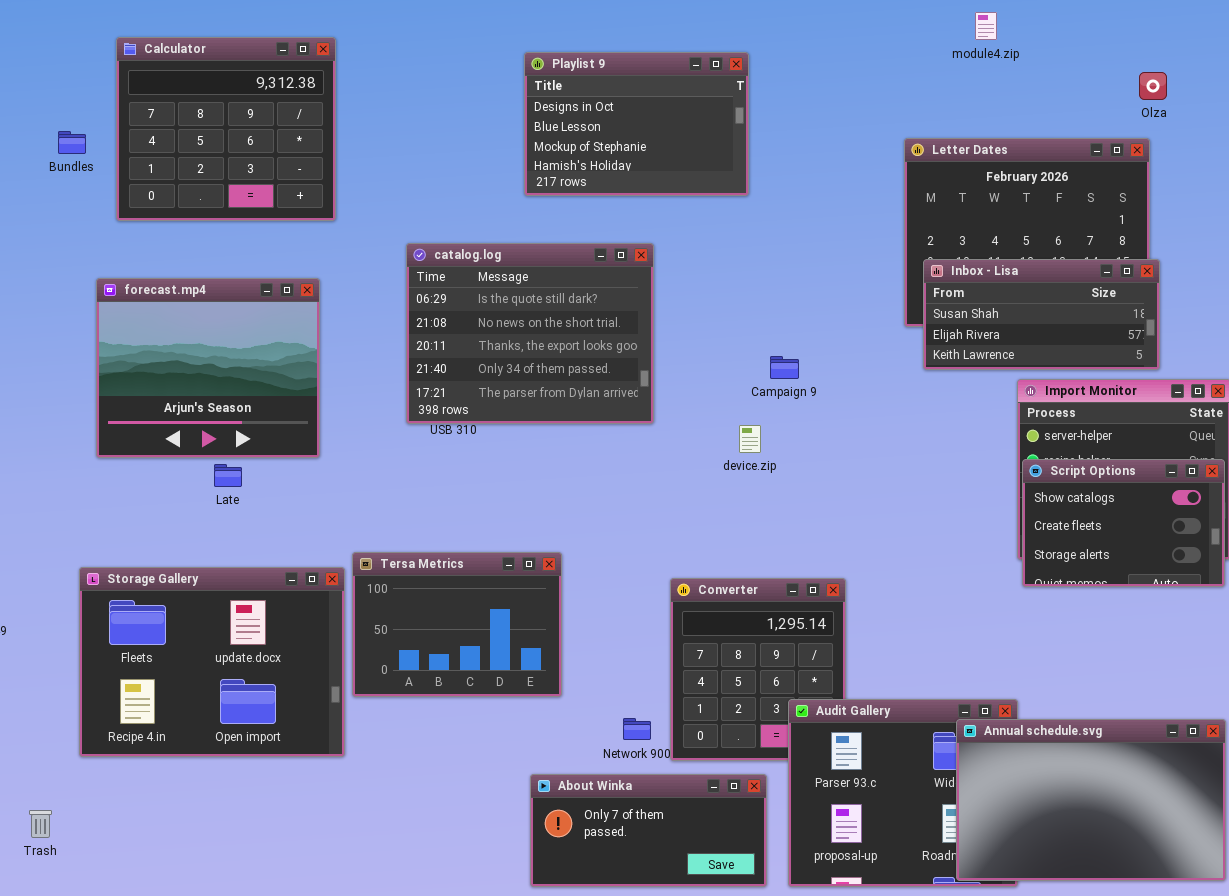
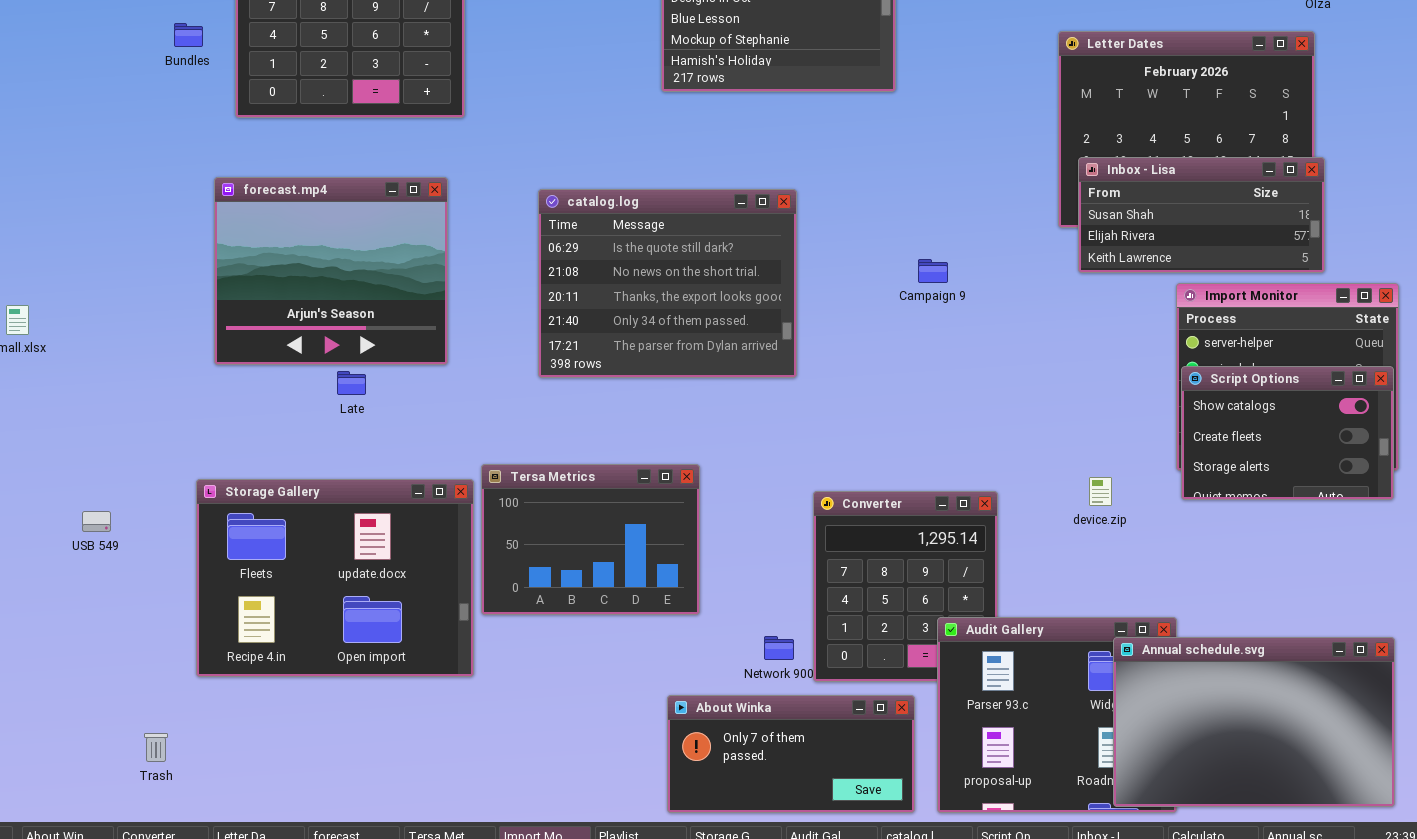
catalog.log: [406,243,654,424] -> [538,189,797,378], moved
device.zip: [739,425,761,453] -> [1089,477,1112,506], moved

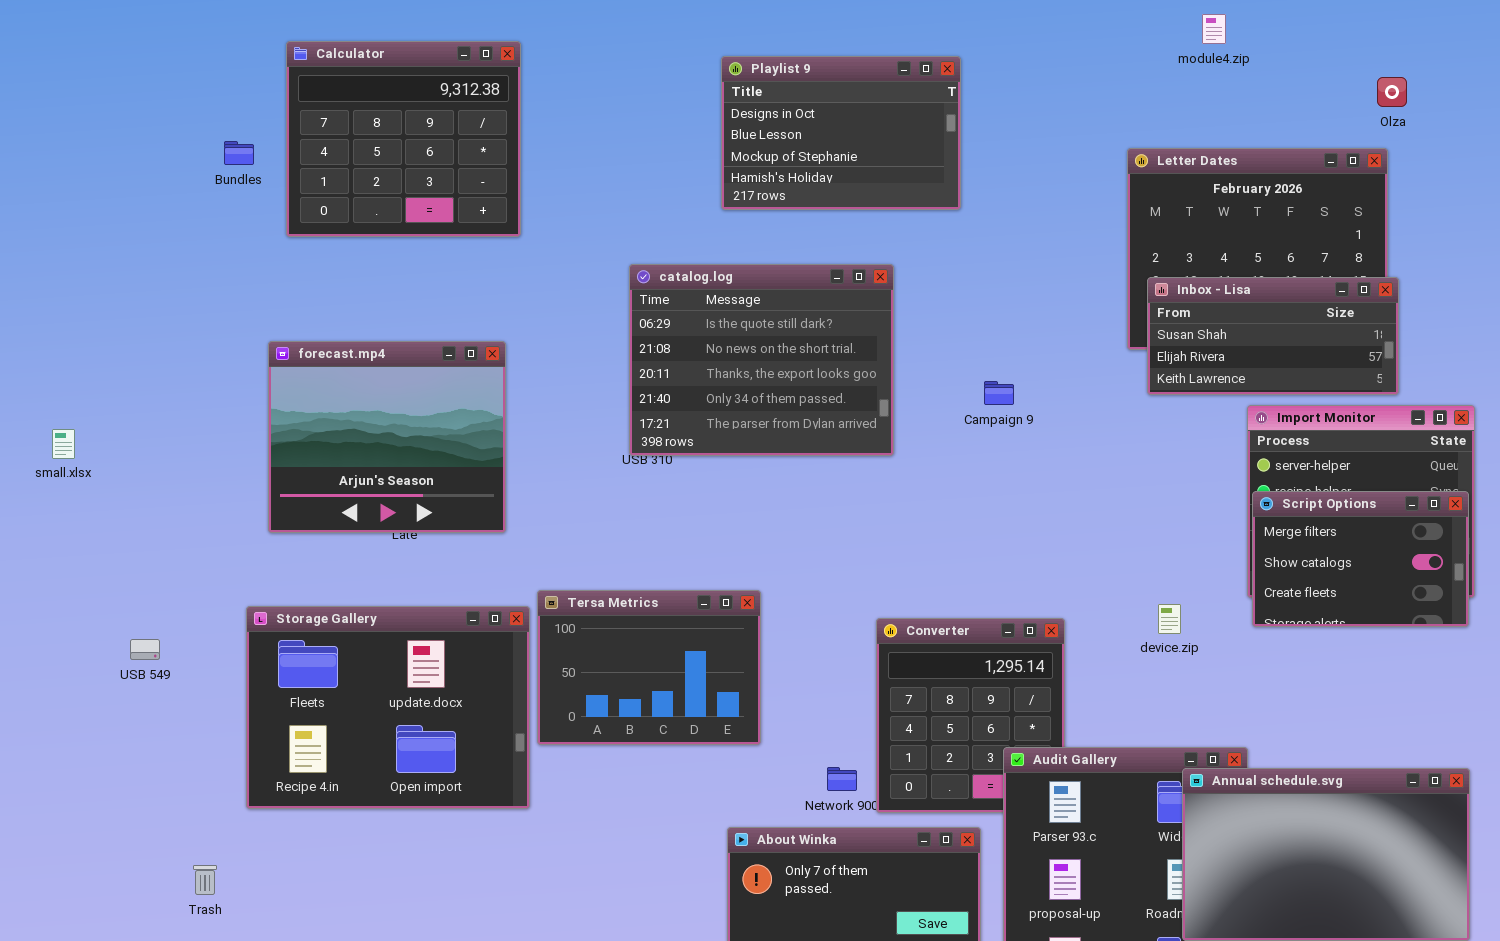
forecast.mp4: [214,177,448,365] -> [268,341,506,533], moved
catalog.log: [538,189,797,378] -> [629,264,894,456], moved
Script Options: [1181,366,1394,500] -> [1252,491,1469,627], scrolled up 1 row

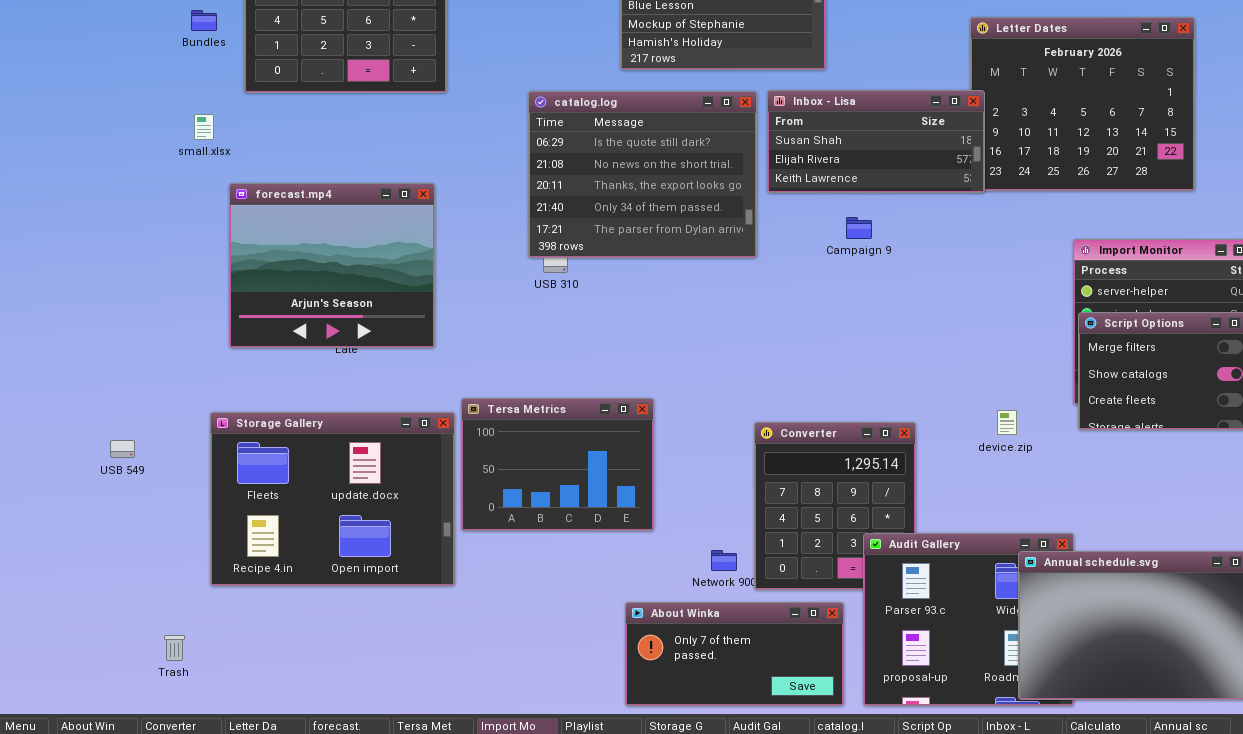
catalog.log: [629,264,894,456] -> [528,91,757,258], moved
Inbox - Lisa: [1147,277,1399,395] -> [767,90,985,193], moved
small.xlsx: [52,429,75,459] -> [194,114,214,140], moved

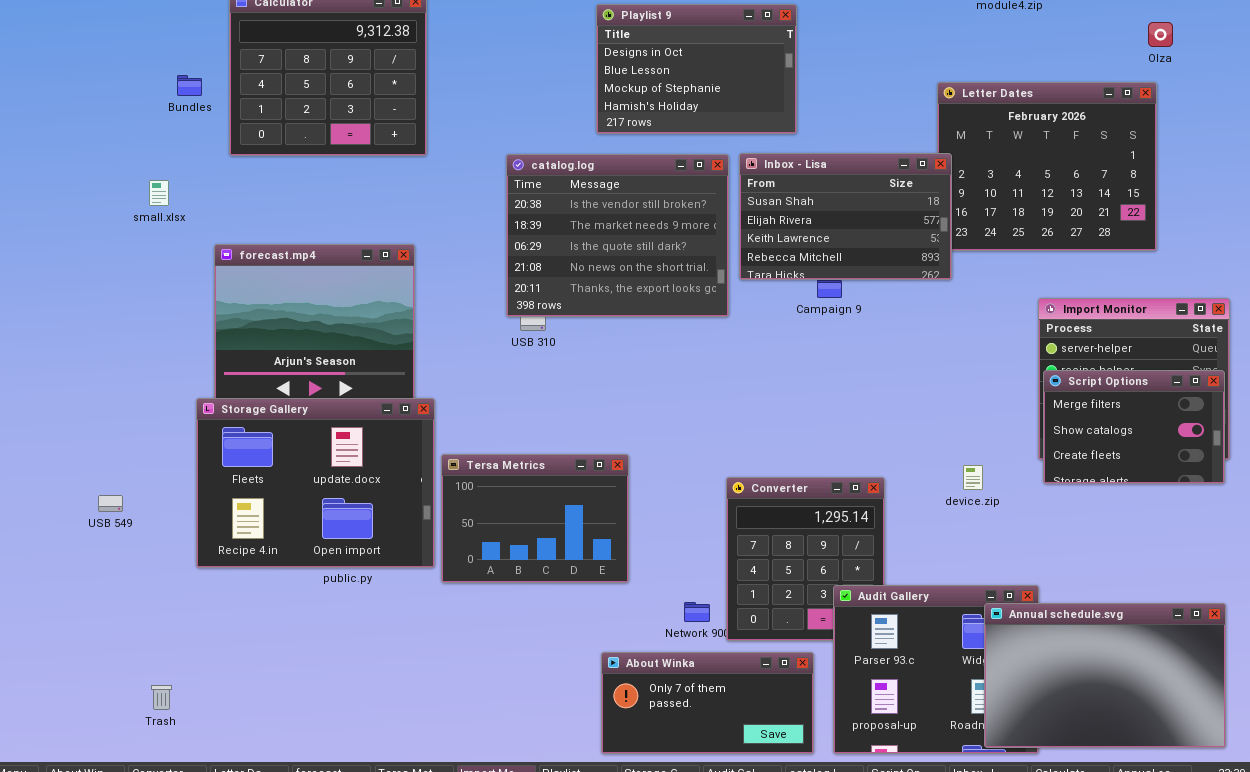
Inbox - Lisa: [767,90,985,193] -> [739,153,952,280], resized
catalog.log: [528,91,757,258] -> [506,154,729,317], scrolled up 2 rows
small.xlsx: [194,114,214,140] -> [149,180,169,206], moved
Storage Gallery: [210,412,455,586] -> [196,398,435,568], moved

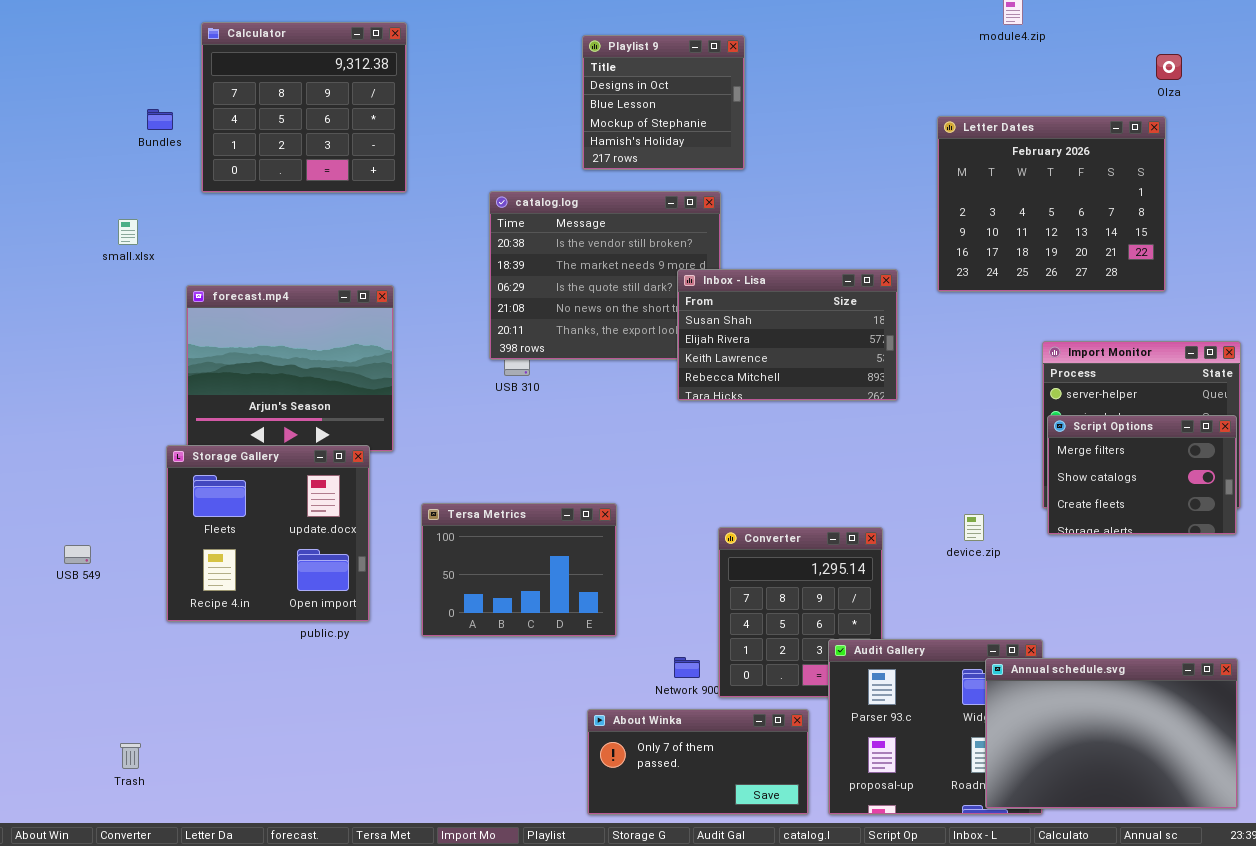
Playlist 9: [596,4,797,134] -> [582,35,745,170], resized
Inbox - Lisa: [739,153,952,280] -> [677,269,898,401], moved
Storage Gallery: [196,398,435,568] -> [166,445,370,622], resized

